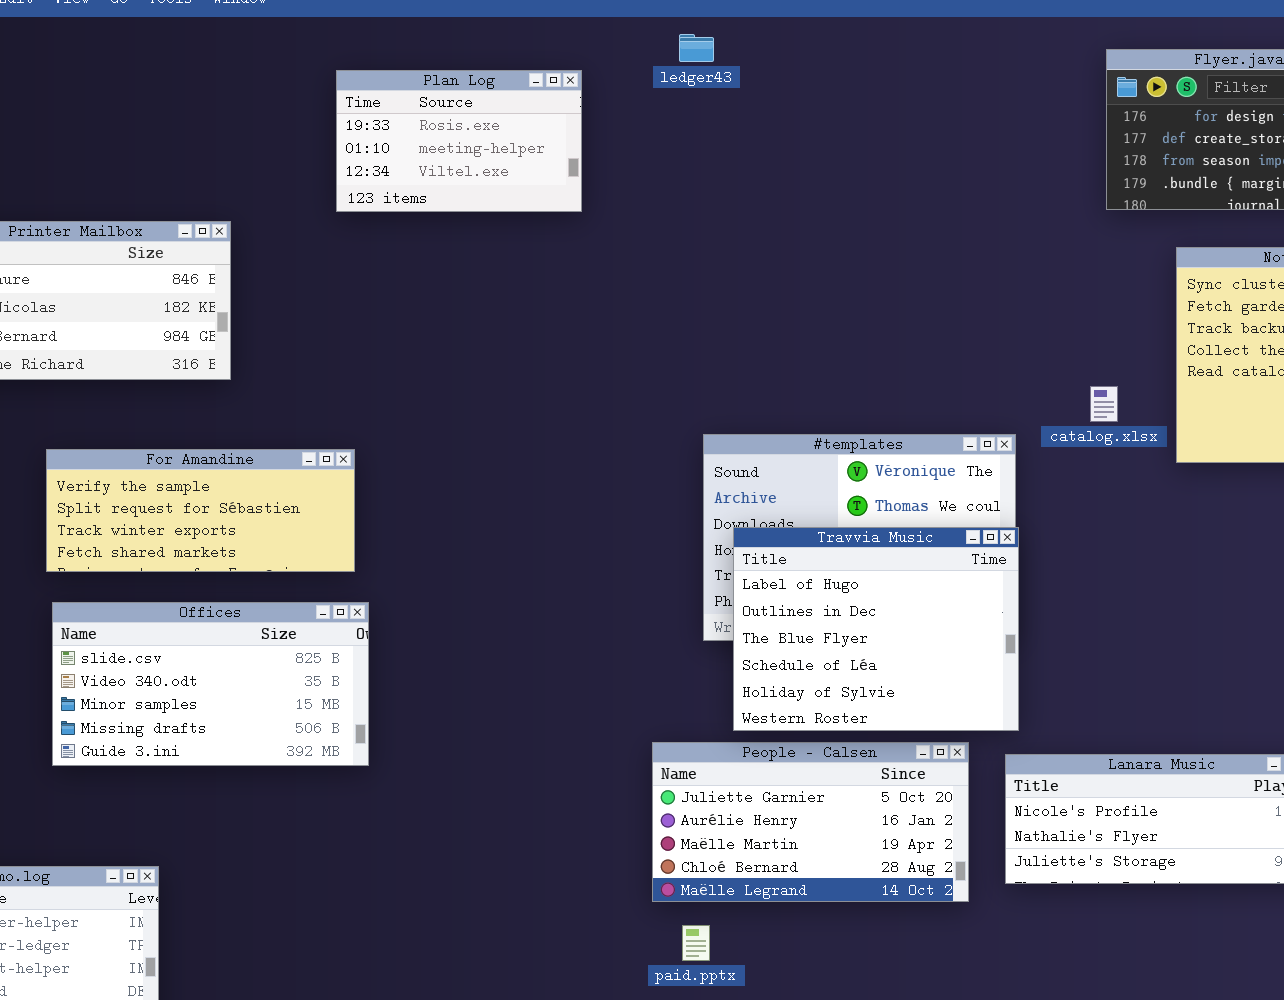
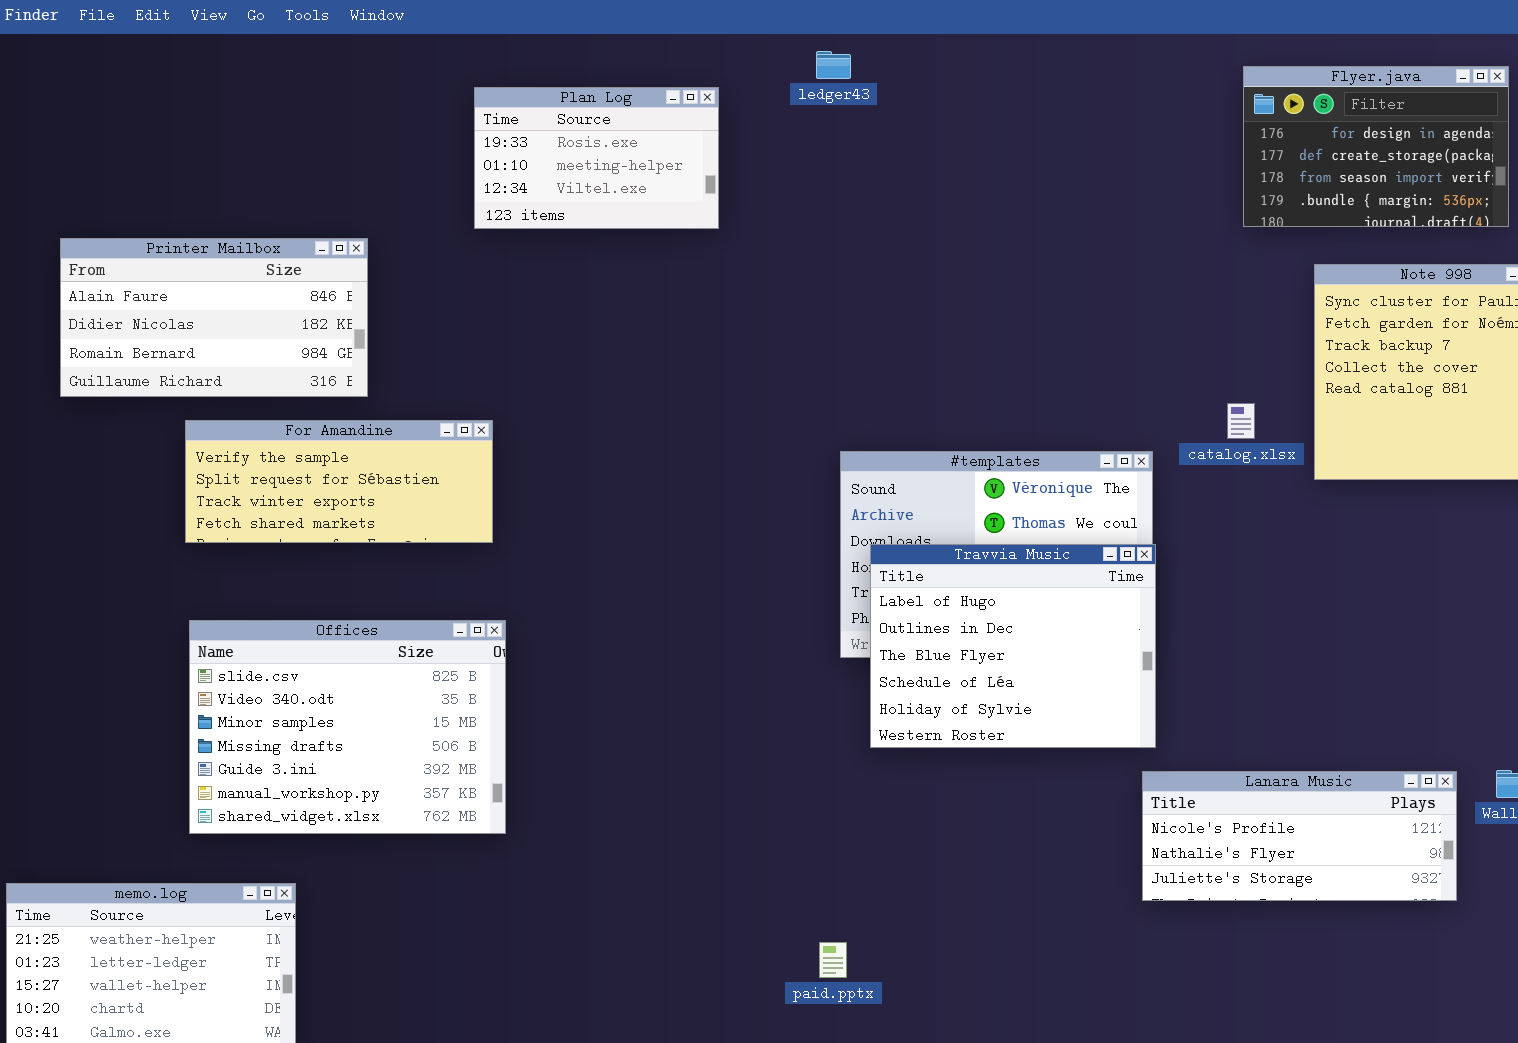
For Amandine: [46,449,355,572] -> [185,420,493,543], moved
Offices: [52,602,369,766] -> [189,620,506,834], resized
People - Calsen: [652,742,969,902] -> none, closed

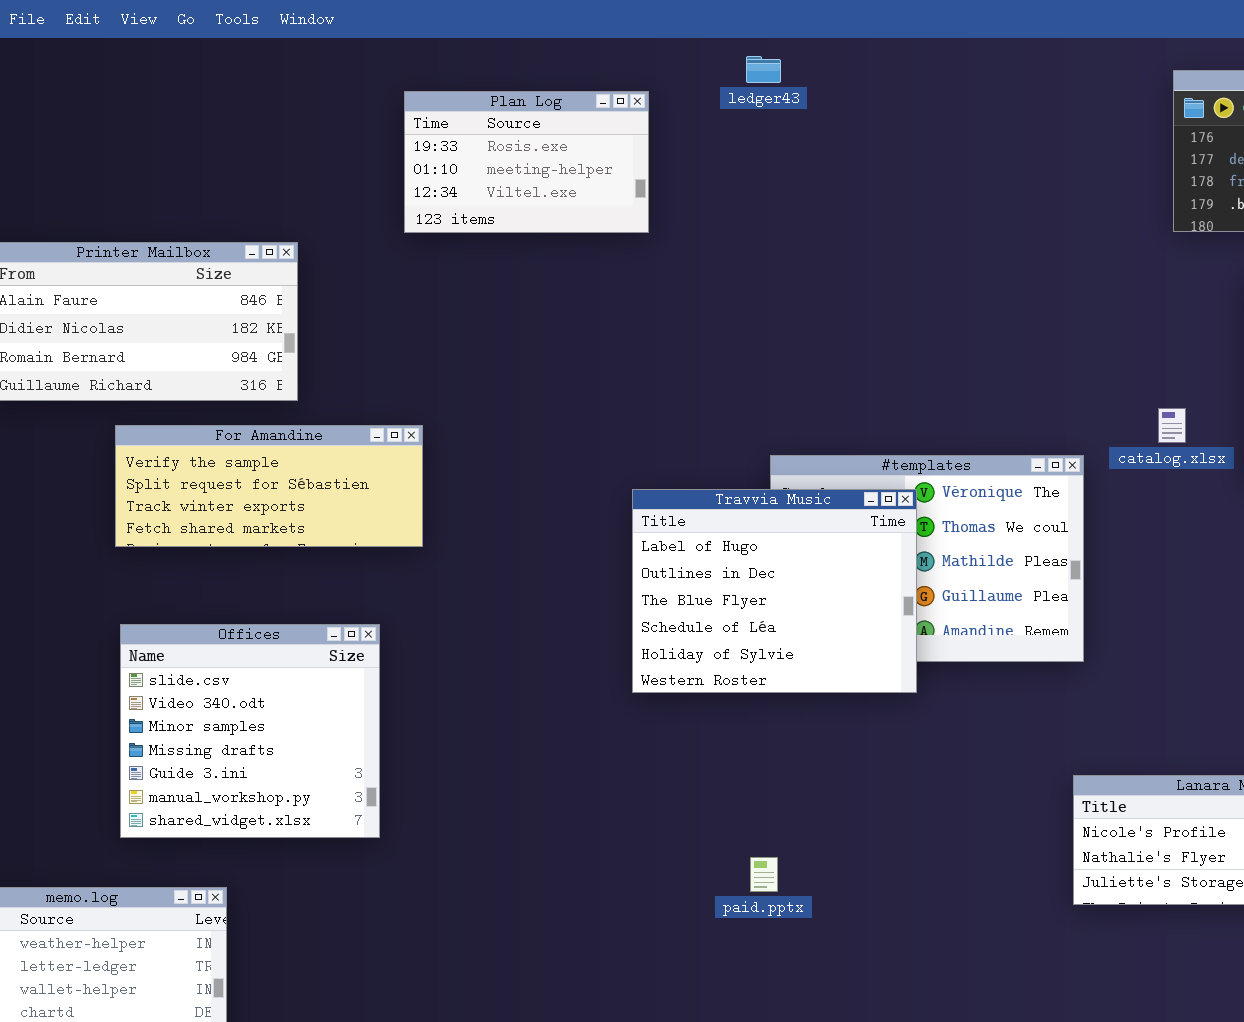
Travvia Music: [870,544,1156,748] -> [632,489,917,693], moved
Offices: [189,620,506,834] -> [120,624,380,838], resized
paid.pptx: [819,942,847,978] -> [750,857,778,892], moved

